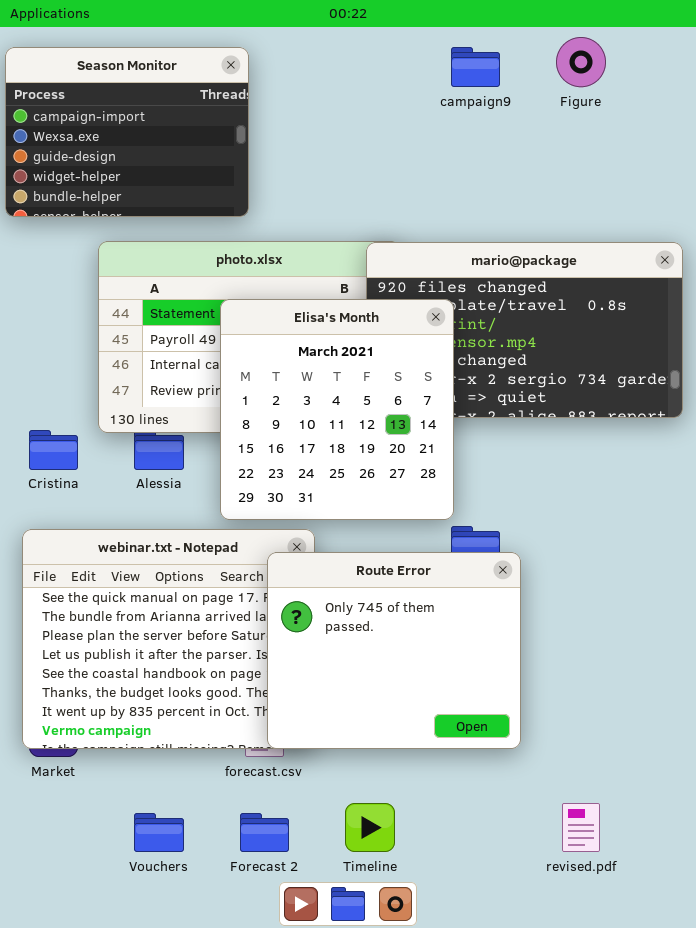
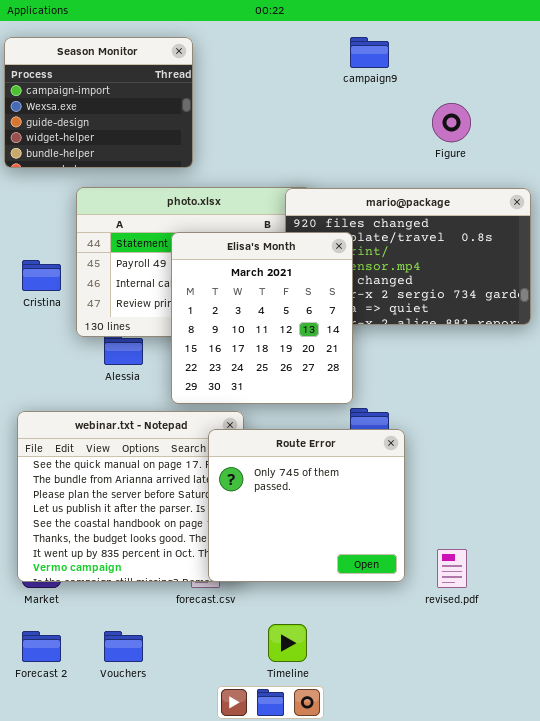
Figure: [556,37,606,87] -> [432,103,471,142], moved
Cristina: [29,430,78,470] -> [22,260,61,291], moved
revised.pdf: [562,803,600,852] -> [437,549,467,588], moved
Forecast 2: [240,813,289,852] -> [22,631,61,662], moved

